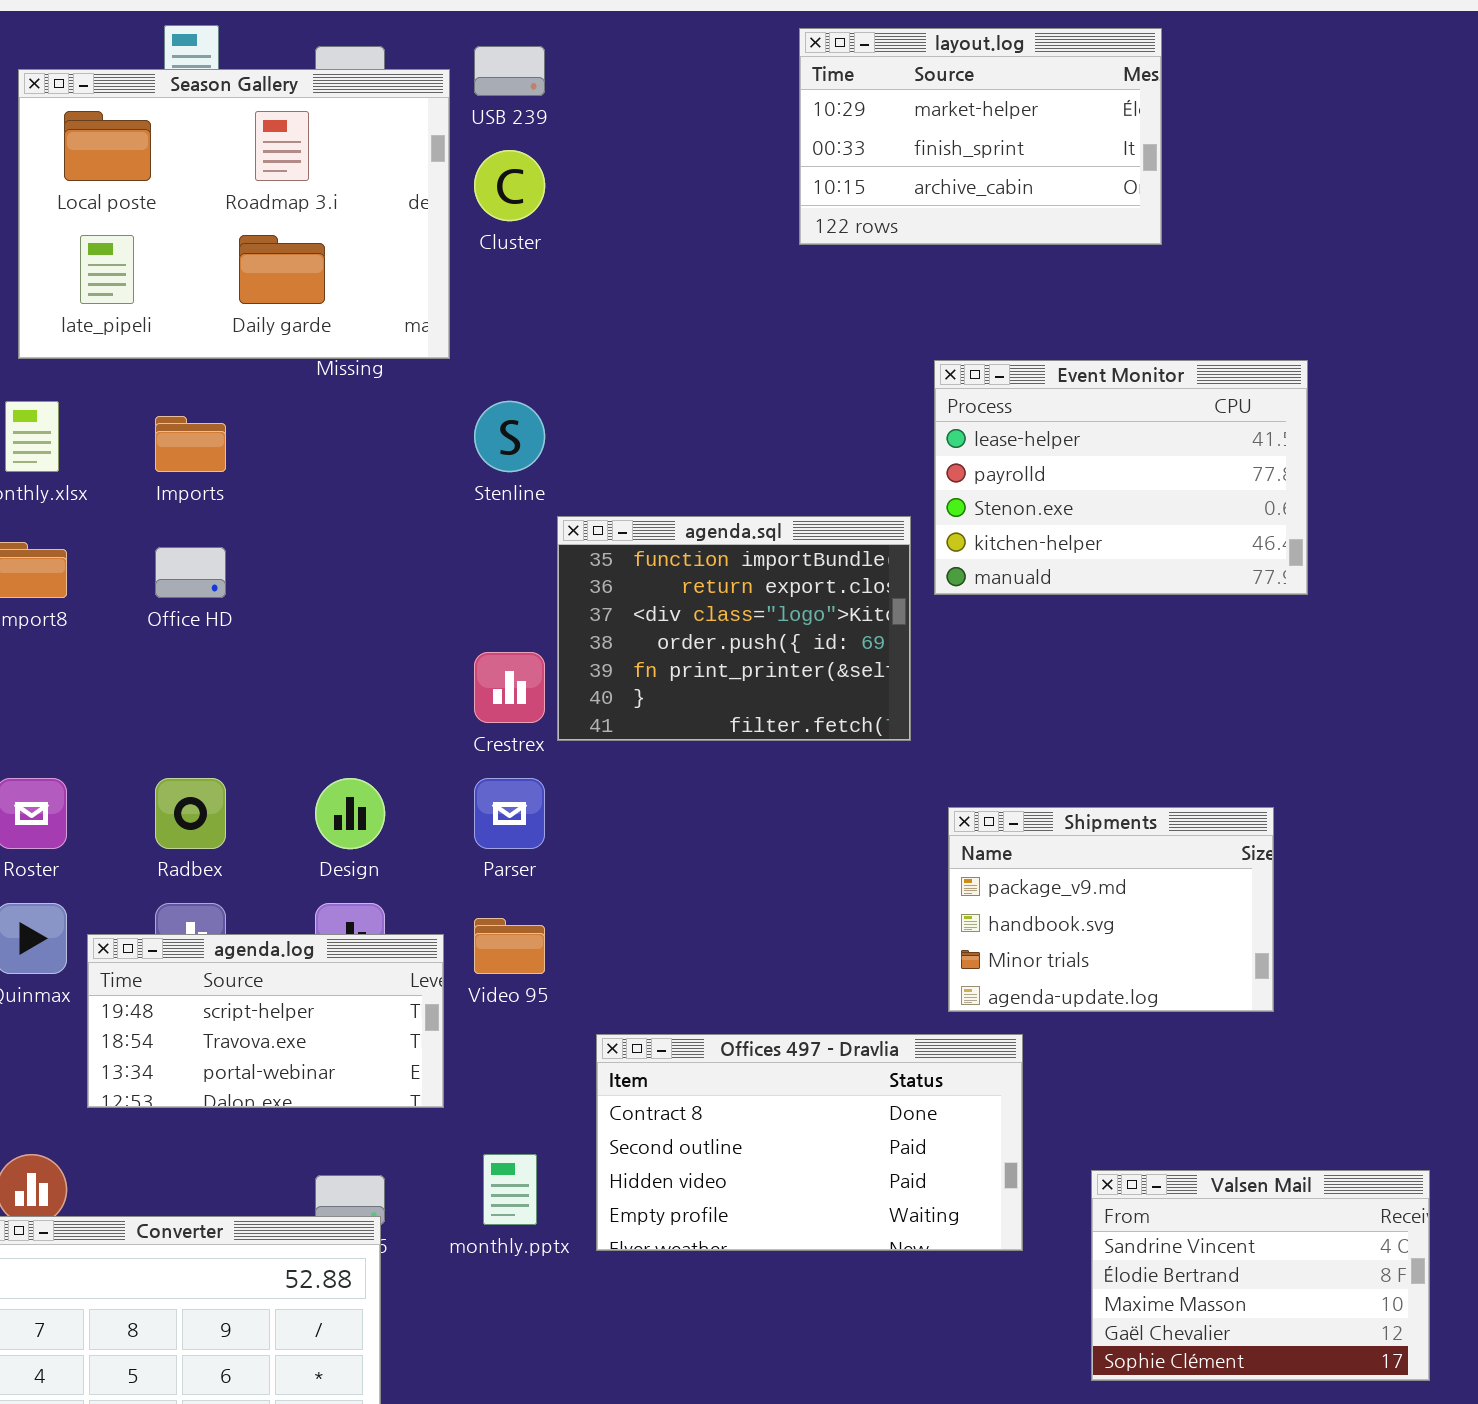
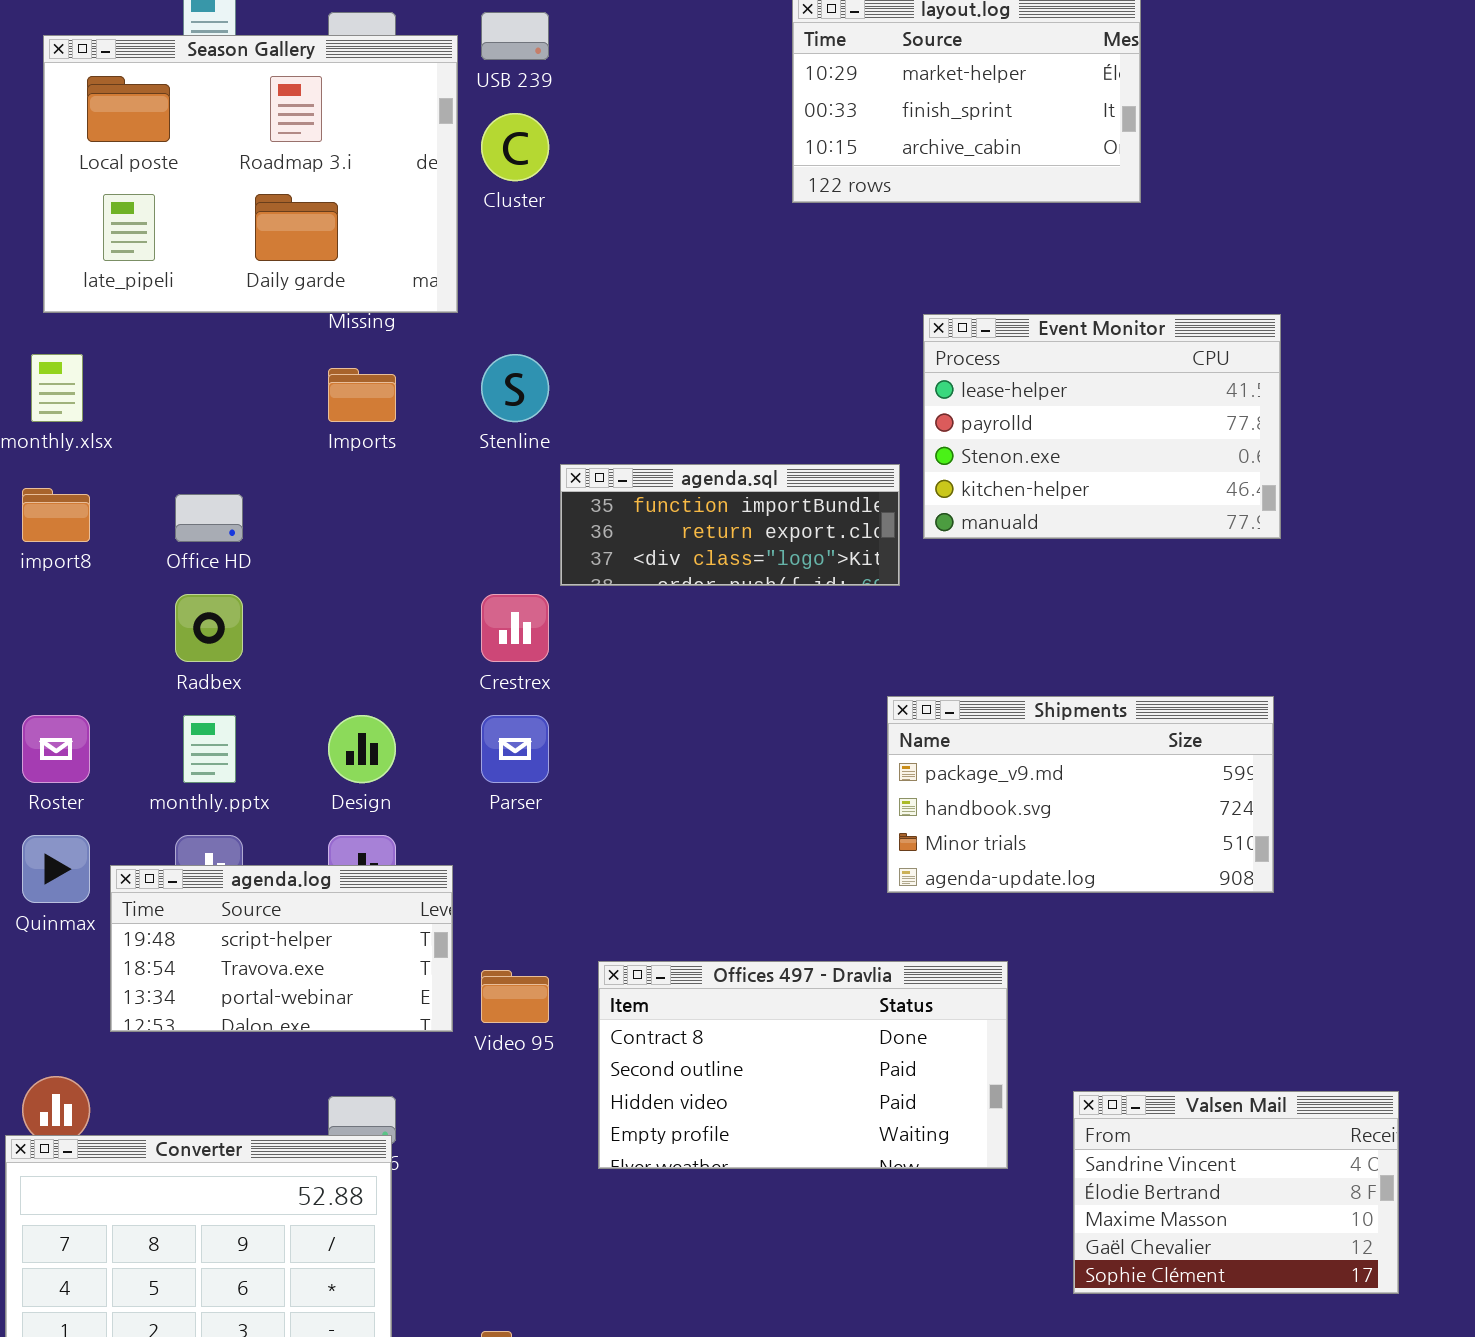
Imports: [155,416,226,472] -> [328,368,396,422], moved
agenda.sql: [557,516,911,741] -> [560,464,900,586], resized
Radbex: [155,778,226,849] -> [175,594,243,662], moved
Shipments: [948,807,1274,1012] -> [887,696,1274,893], moved, resized
Video 95: [474,918,545,974] -> [481,970,549,1023], moved
monthly.pptx: [483,1154,537,1225] -> [183,715,236,783], moved

